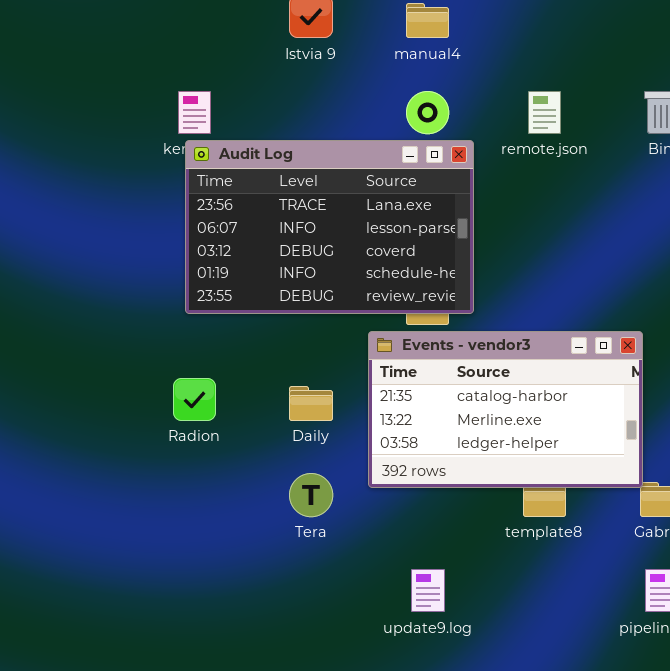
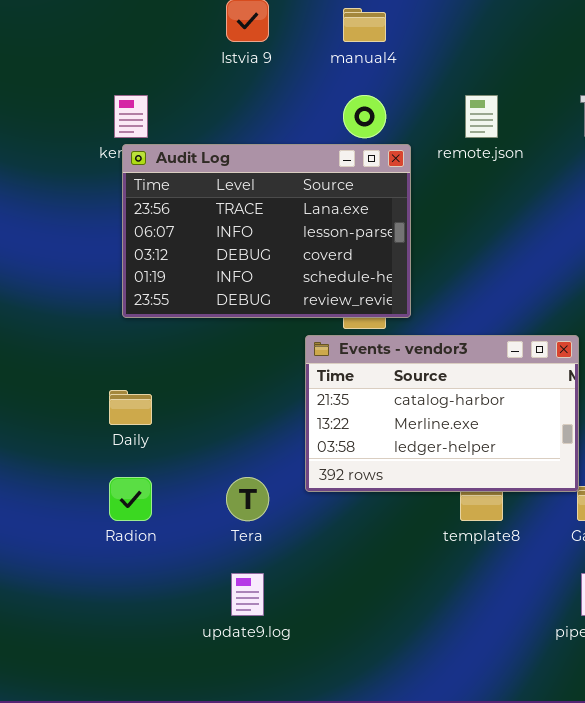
Radion: [173,378,216,421] -> [109,477,152,521], moved
Daily: [289,386,333,421] -> [109,390,152,425], moved
update9.log: [411,569,445,612] -> [231,573,264,616], moved

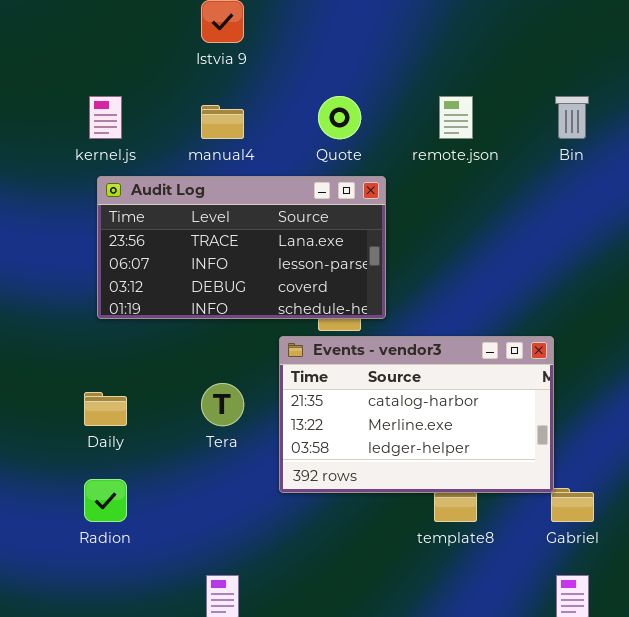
manual4: [343,8,386,42] -> [201,105,244,139], moved
Audit Log: [122,144,411,318] -> [97,176,386,319], resized
Tera: [226,477,269,521] -> [201,383,244,426], moved

